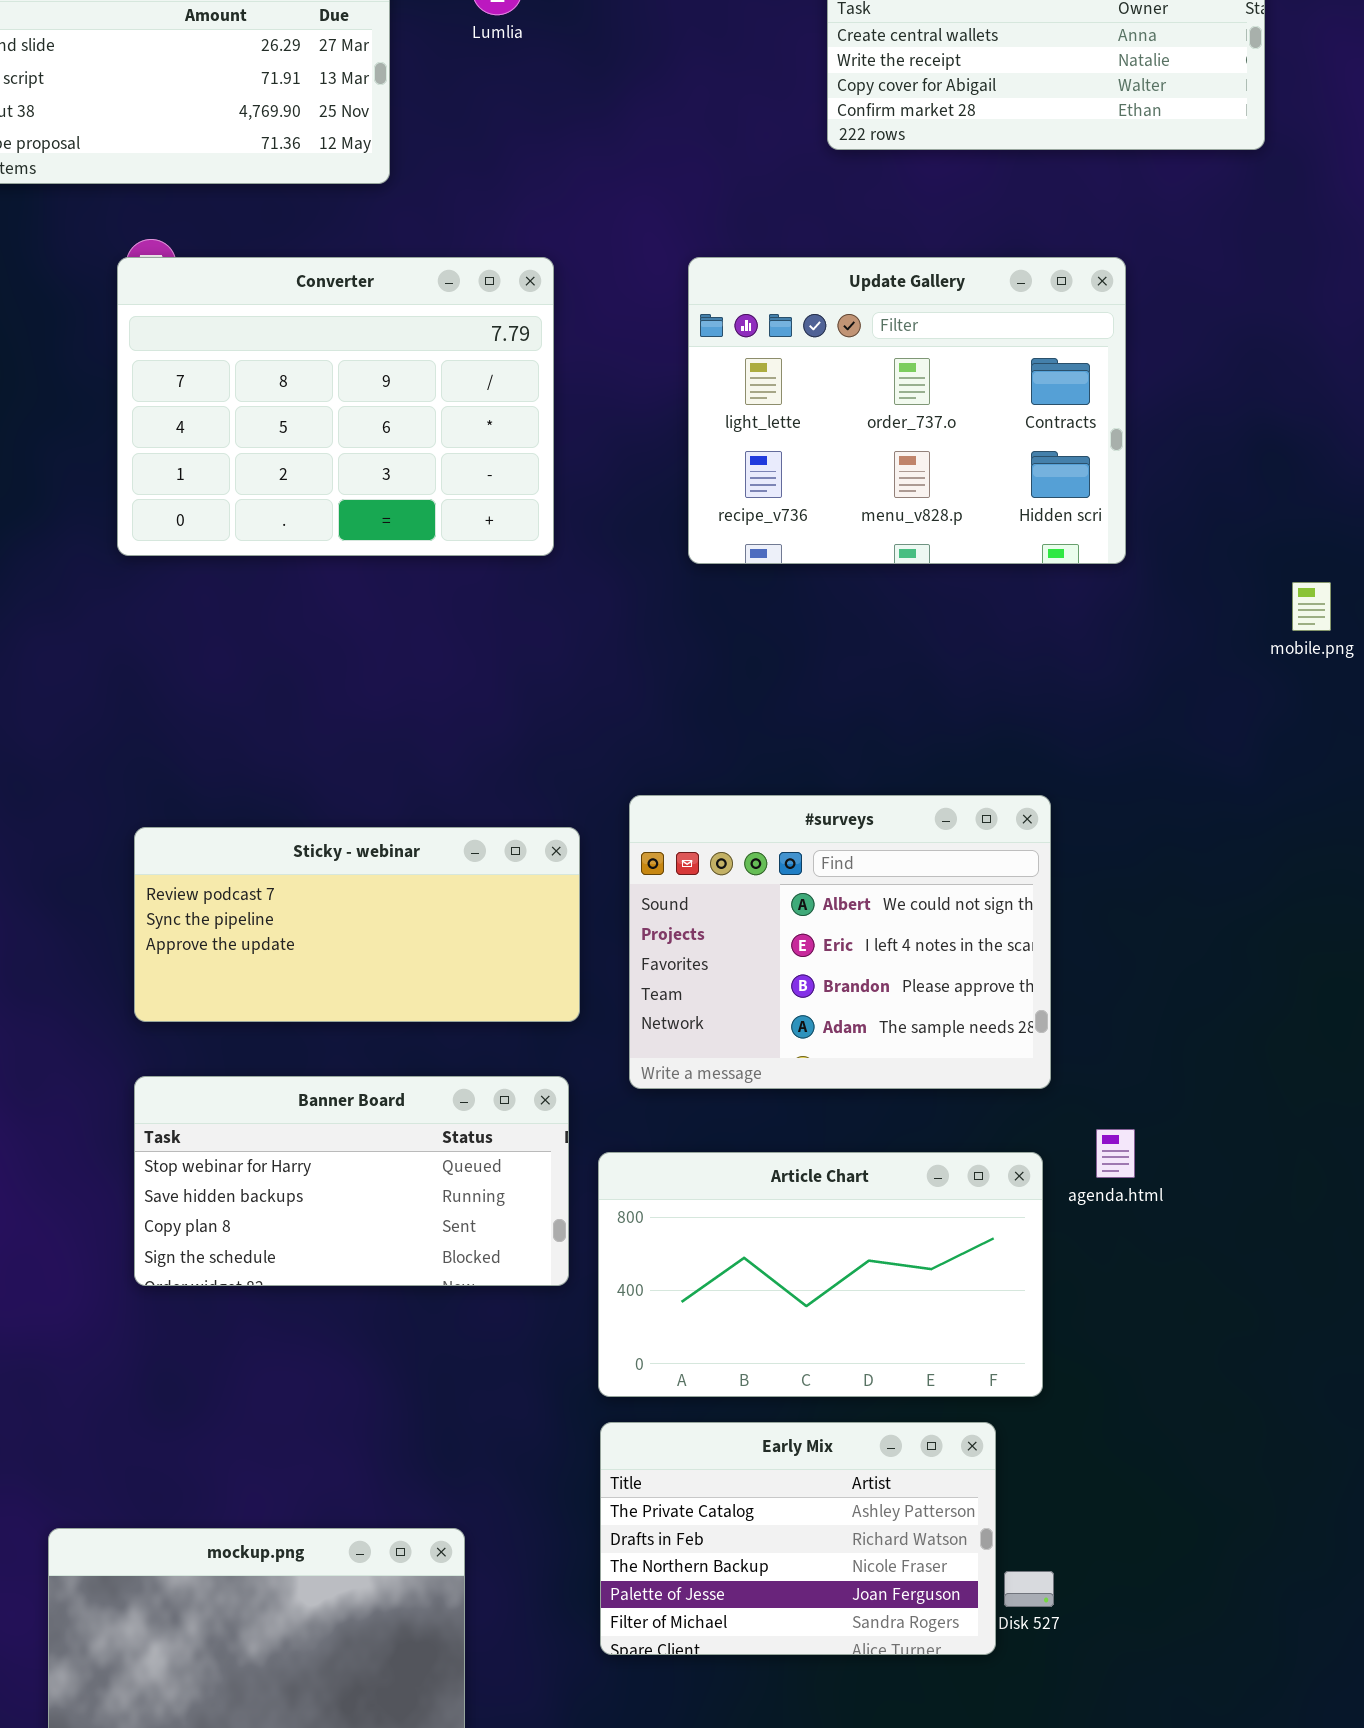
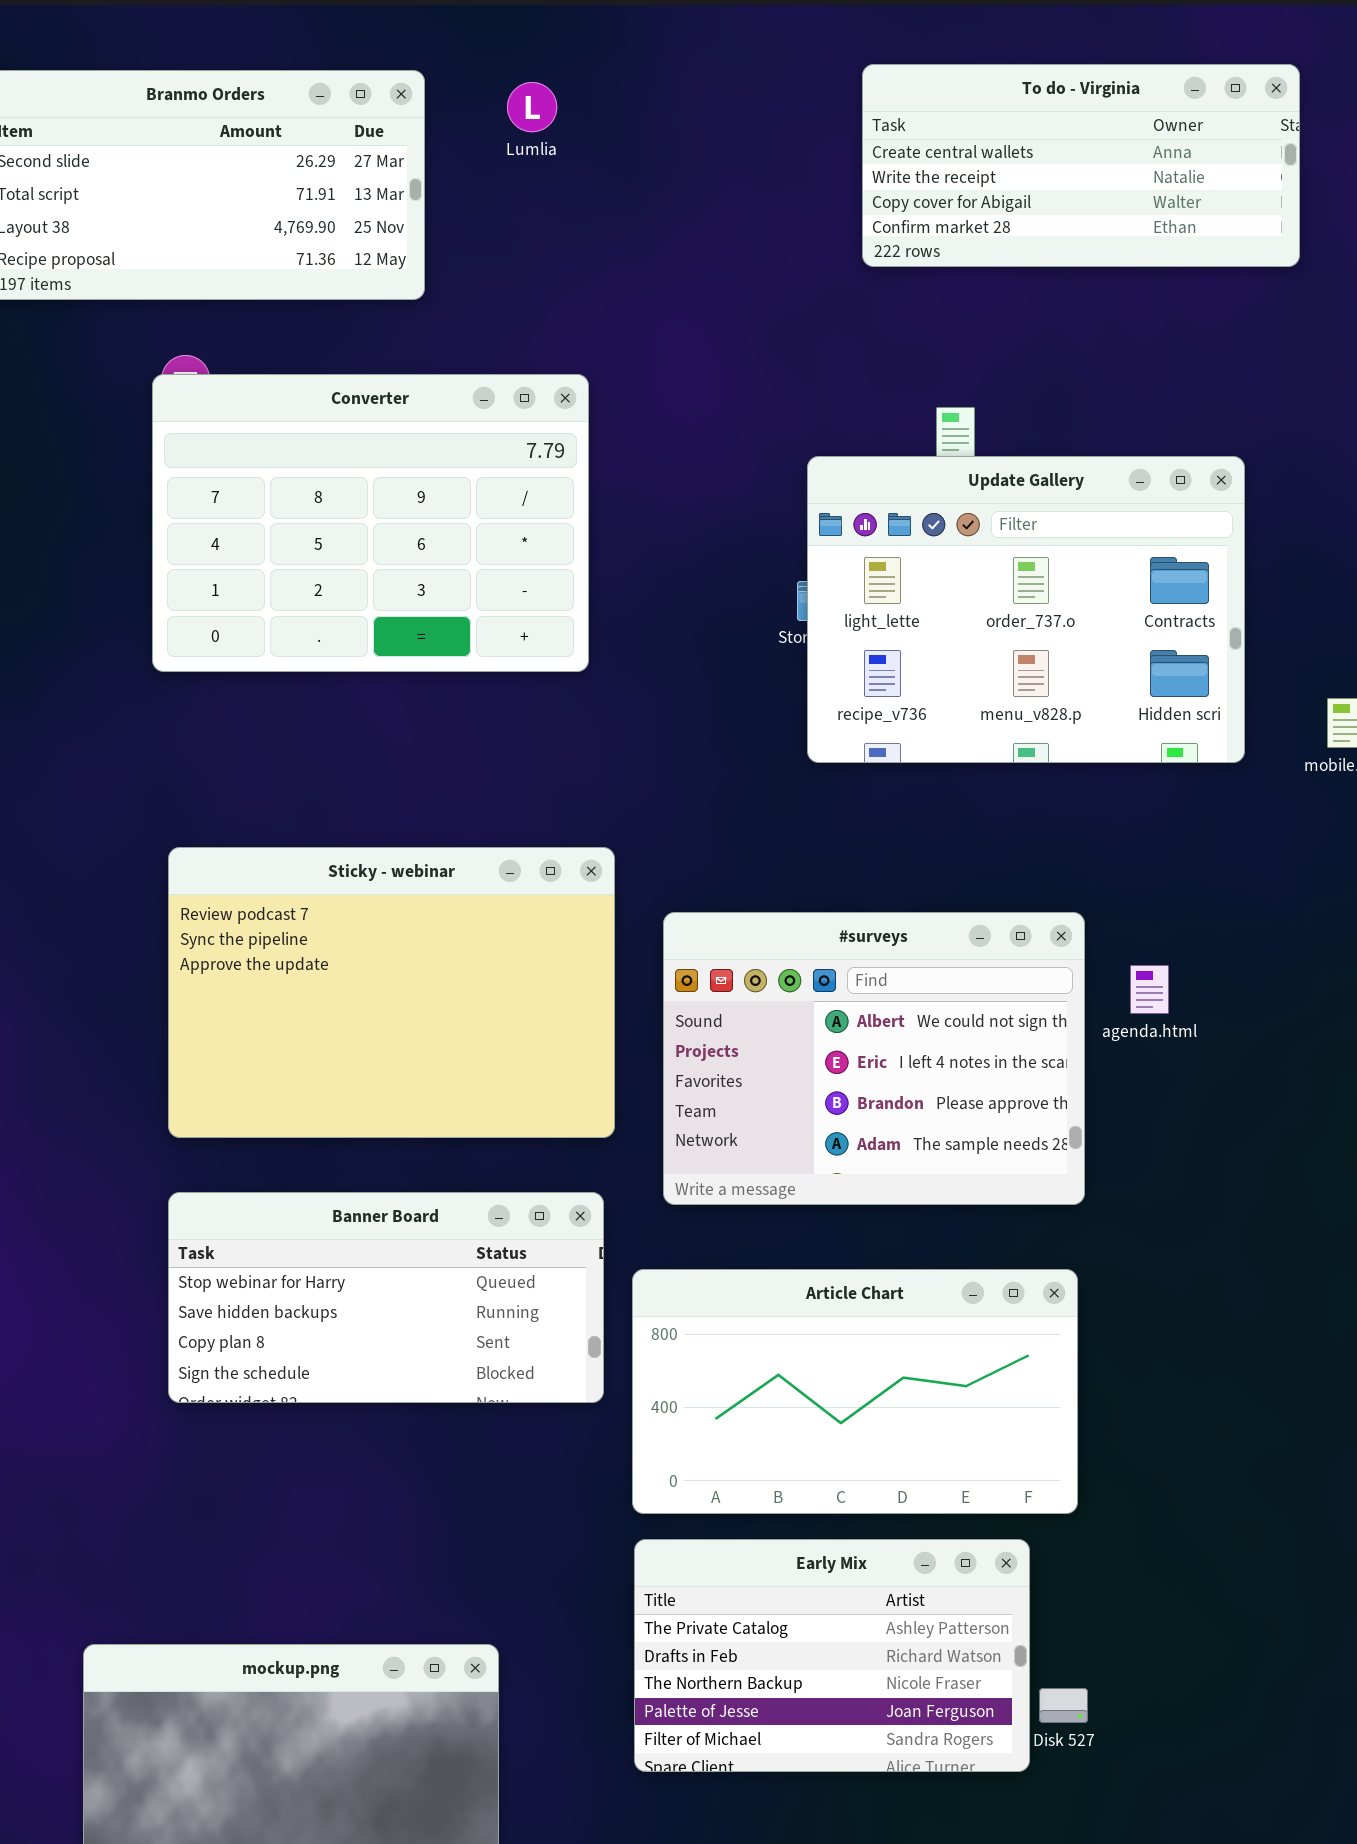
Update Gallery: [688,257,1126,564] -> [807,456,1245,763], moved
Sticky - webinar: [134,827,580,1022] -> [168,847,615,1138], resized
agenda.html: [1096,1129,1135,1178] -> [1130,965,1169,1014], moved

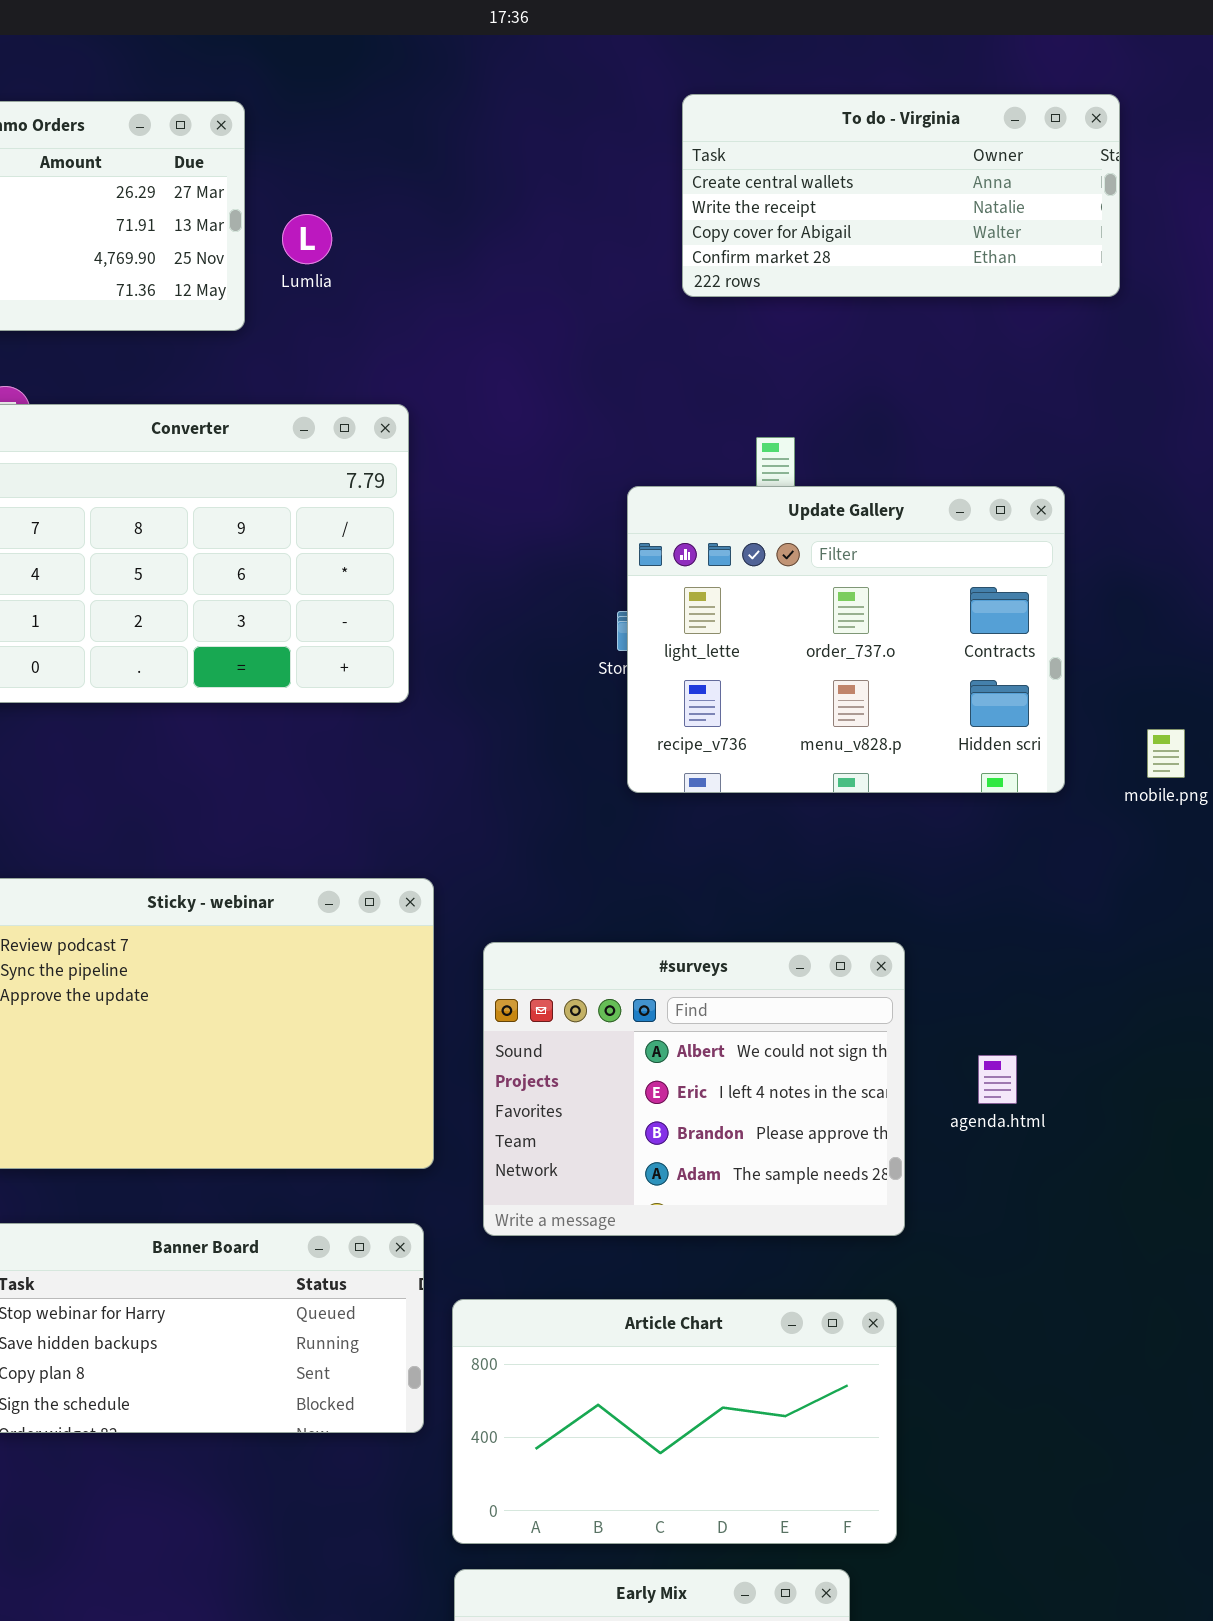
Lumlia: [507,82,557,132] -> [282,214,332,264], moved
agenda.html: [1130,965,1169,1014] -> [978,1055,1017,1104], moved

